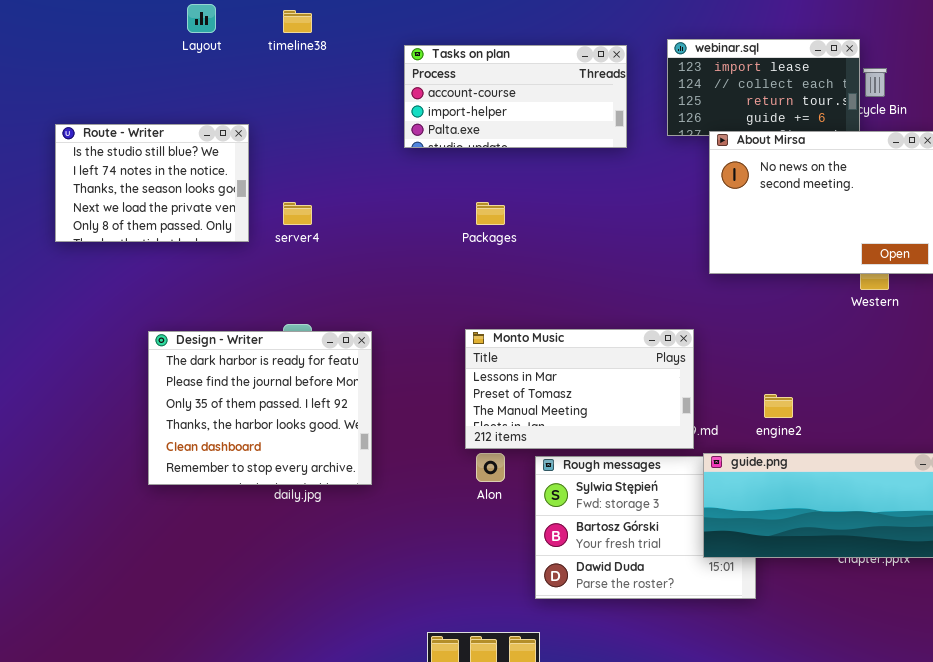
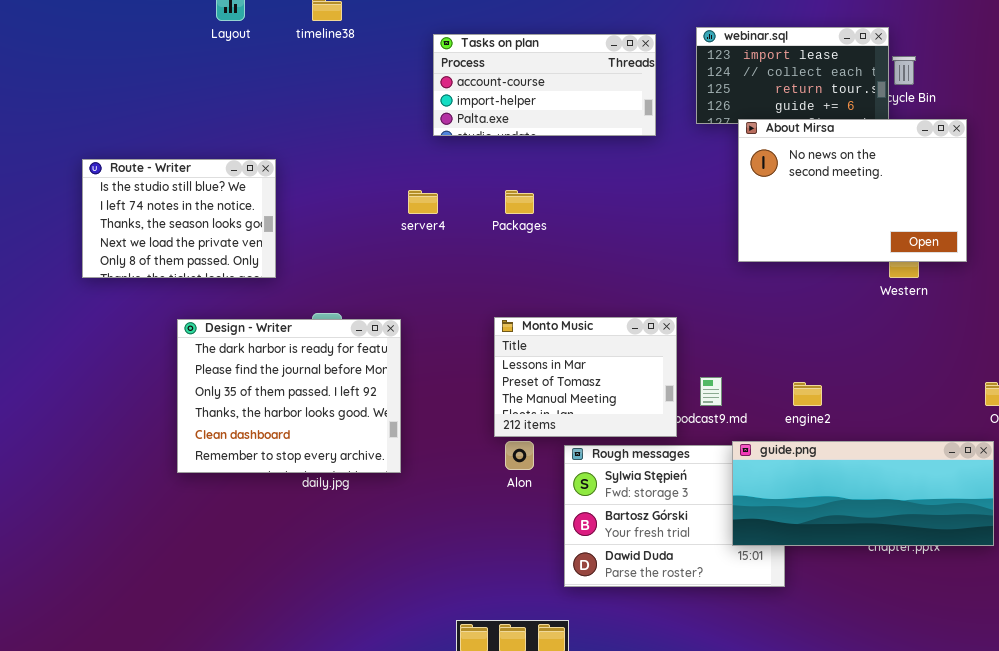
Route - Writer: [55,124,249,242] -> [82,159,276,278], moved
server4: [283,202,312,225] -> [408,190,438,214], moved
Monto Music: [465,329,694,449] -> [494,317,677,437], resized

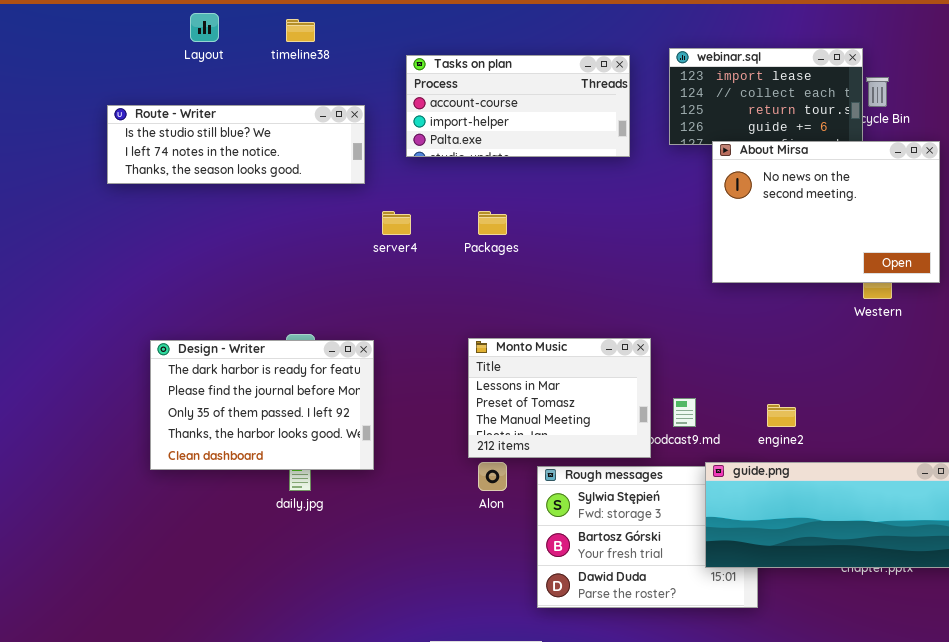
Route - Writer: [82,159,276,278] -> [107,105,365,184], moved, resized
Design - Writer: [177,319,401,473] -> [150,340,374,470], resized

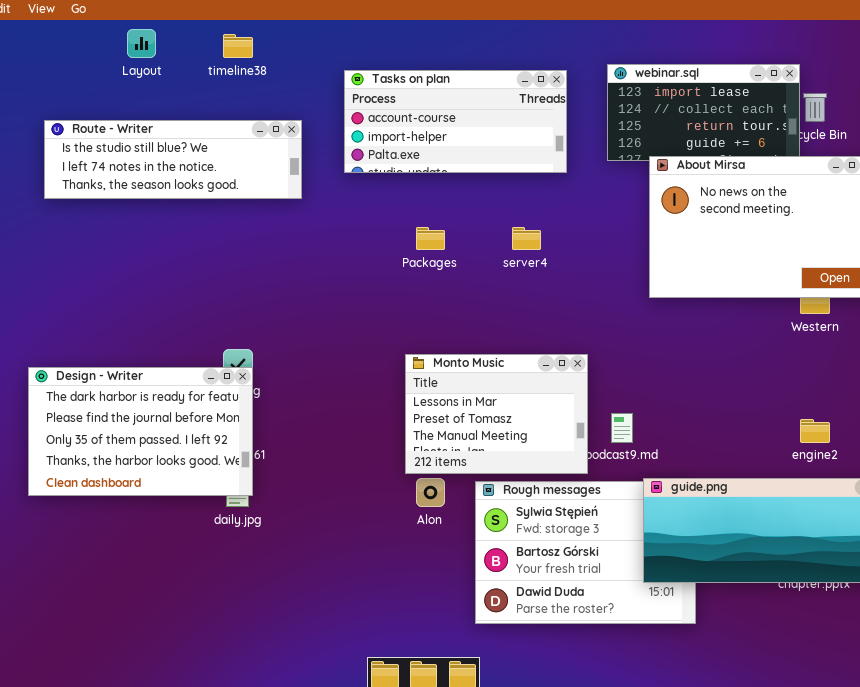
server4: [382,211,411,235] -> [512,227,541,250], moved
Design - Writer: [150,340,374,470] -> [28,367,253,496], moved
engine2: [767,404,796,427] -> [800,419,830,443], moved

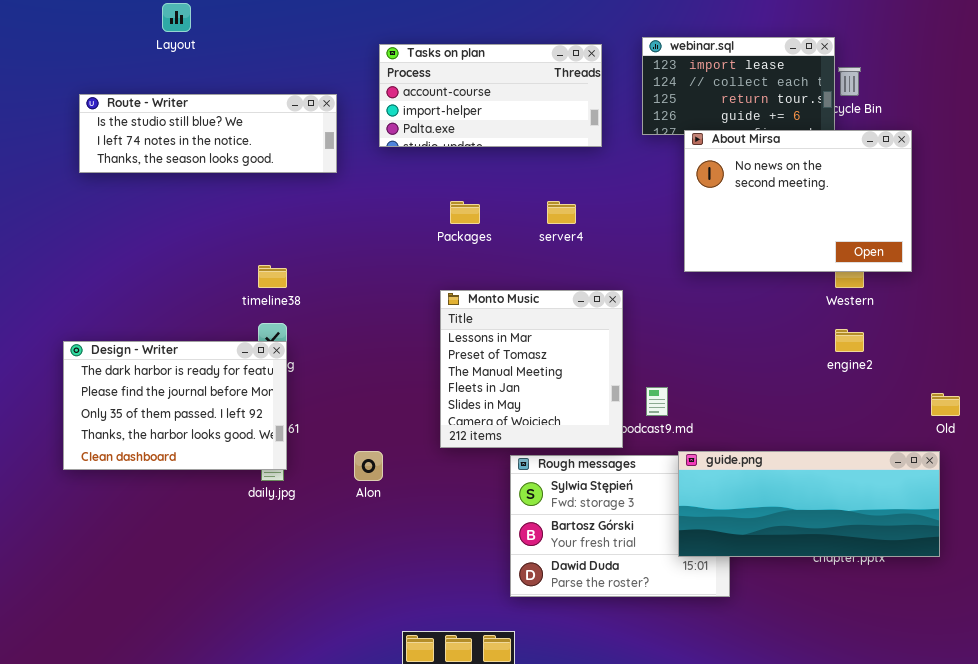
timeline38: [223,34,253,58] -> [258,265,287,288], moved
Monto Music: [405,354,588,474] -> [440,290,623,448], resized
engine2: [800,419,830,443] -> [835,329,864,352], moved
Alon: [416,478,445,507] -> [354,451,383,481], moved

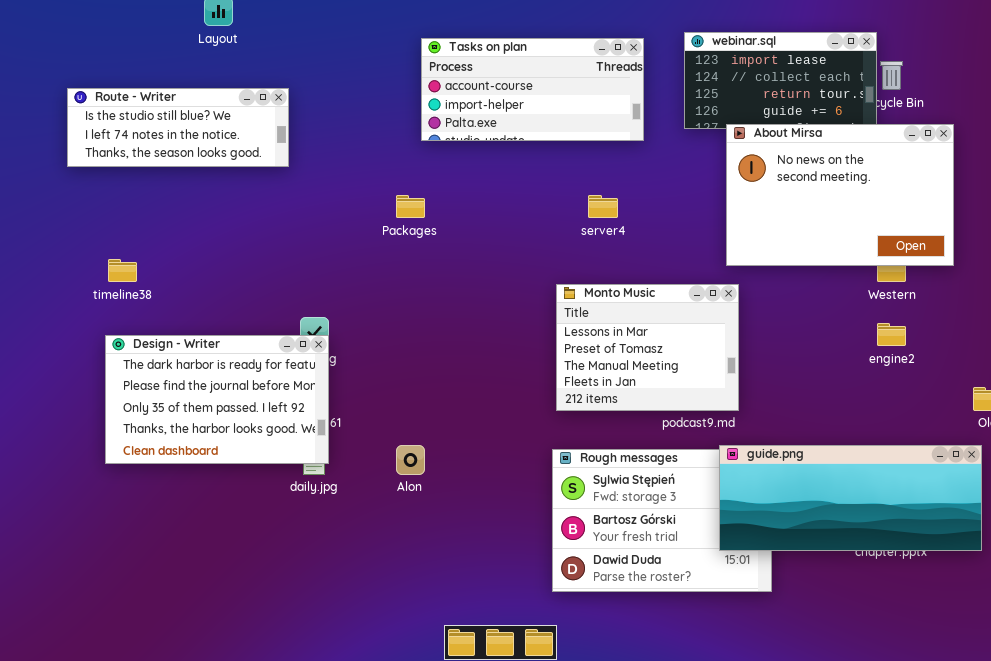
Route - Writer: [79,94,337,173] -> [67,88,289,167], moved, resized
Packages: [450,201,480,224] -> [396,195,425,218], moved
timeline38: [258,265,287,288] -> [108,259,137,282], moved
Monto Music: [440,290,623,448] -> [556,284,739,411], moved, resized

